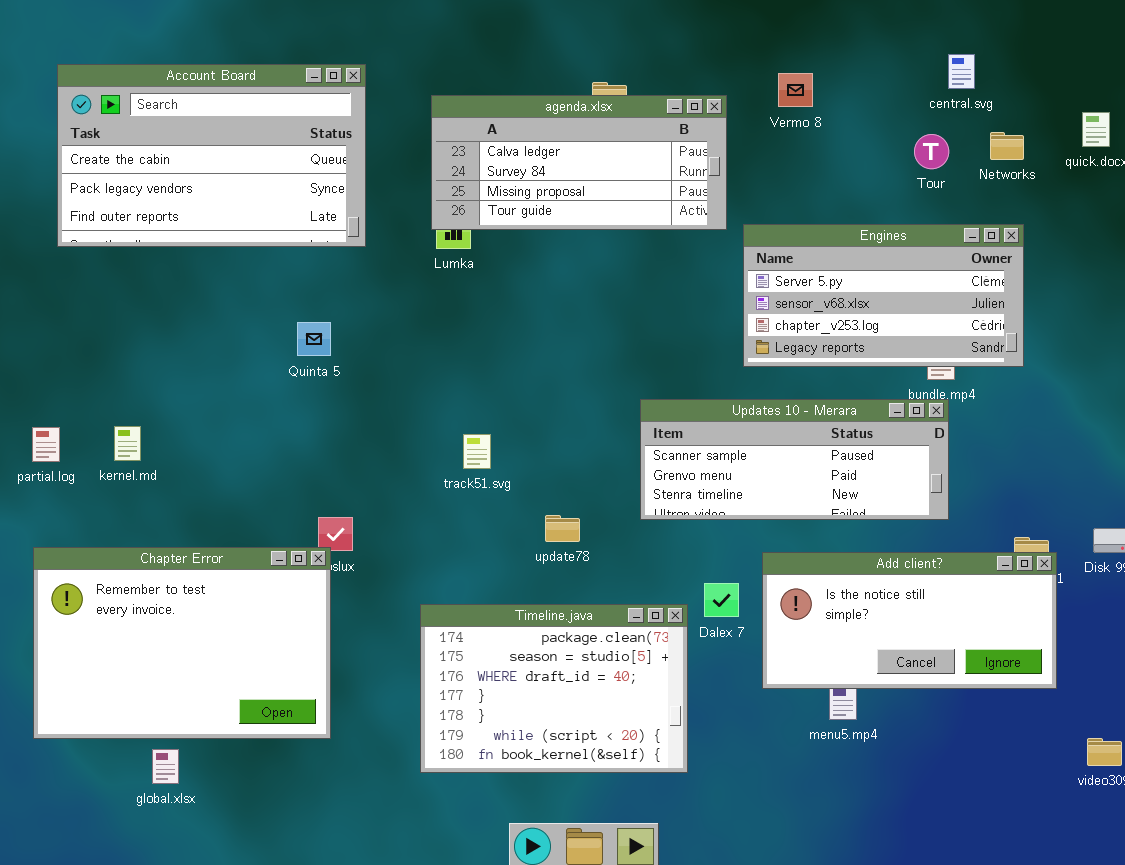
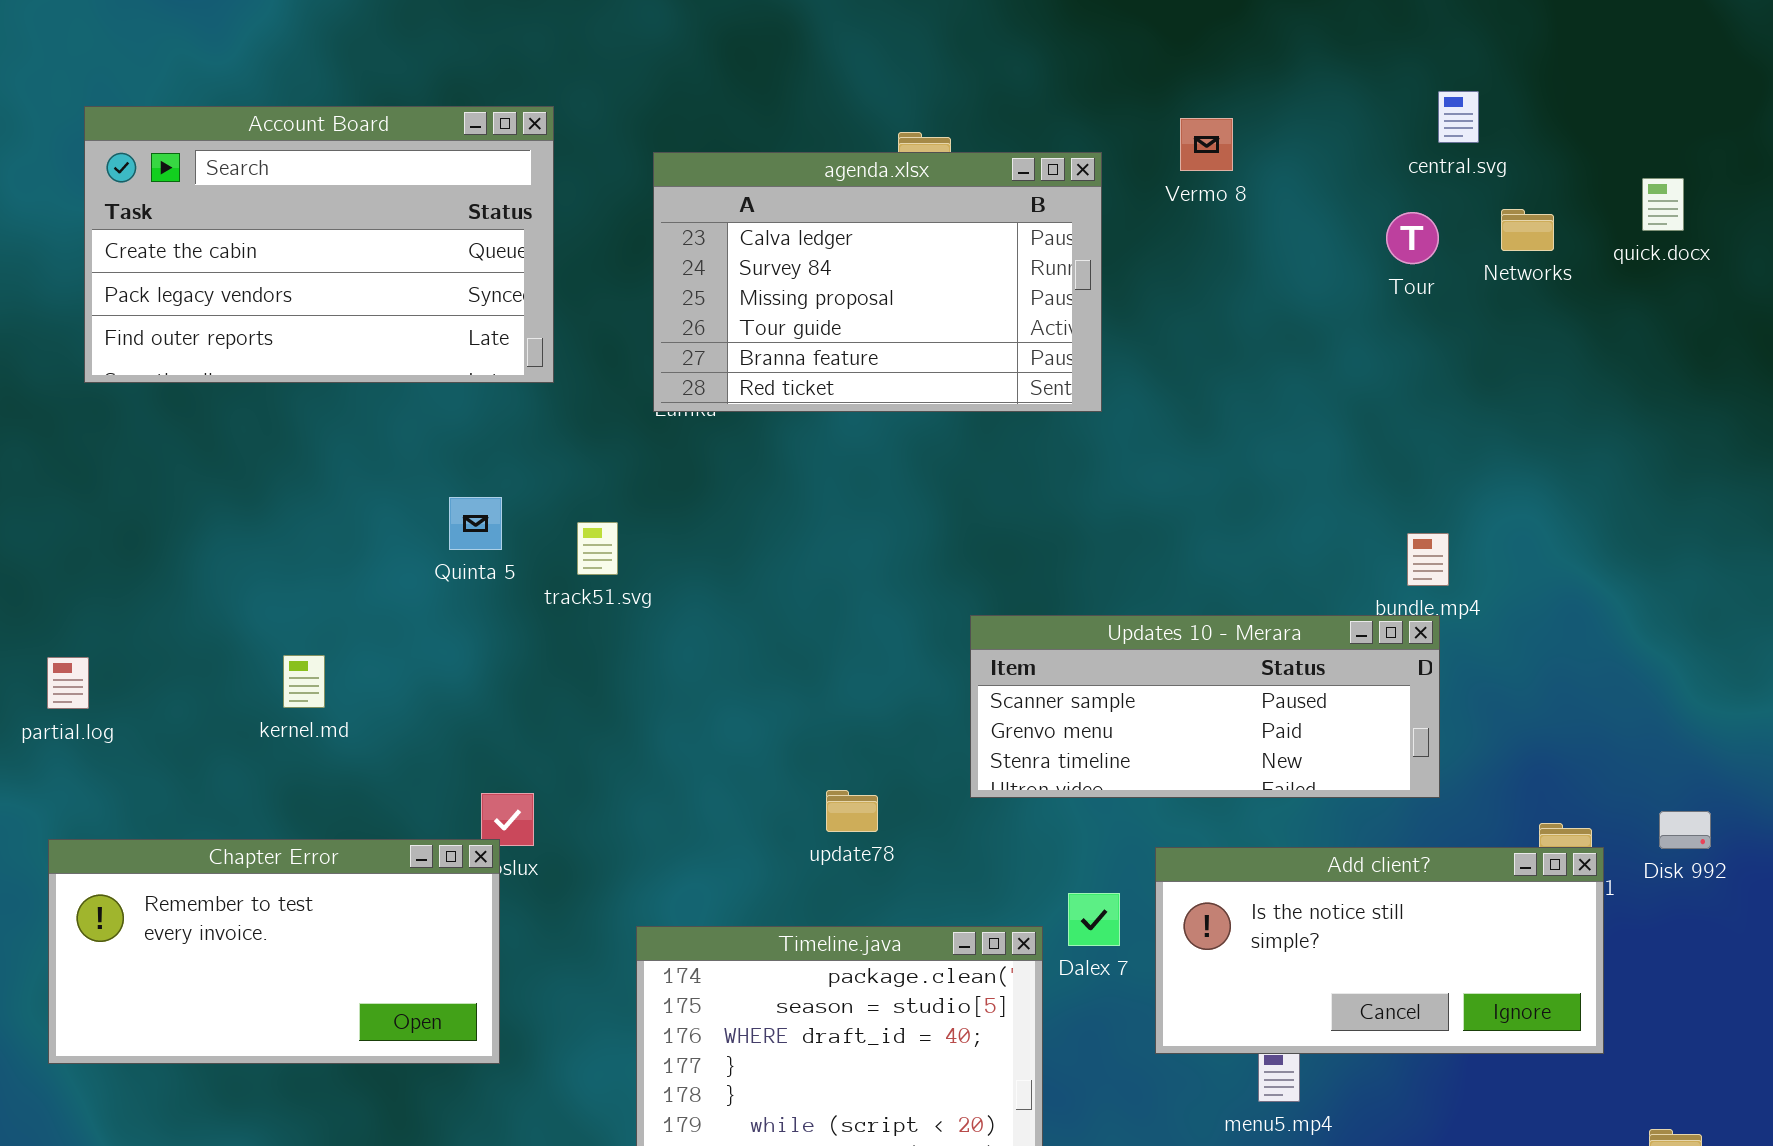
agenda.xlsx: [431,95,727,230] -> [653,152,1102,412], resized
Engines: [743,224,1024,367] -> none, closed
kernel.md: [114,426,141,461] -> [283,655,325,708], moved
track51.svg: [463,434,491,469] -> [577,522,618,575], moved
Chapter Error: [33,547,331,739] -> [48,839,500,1064], resized

